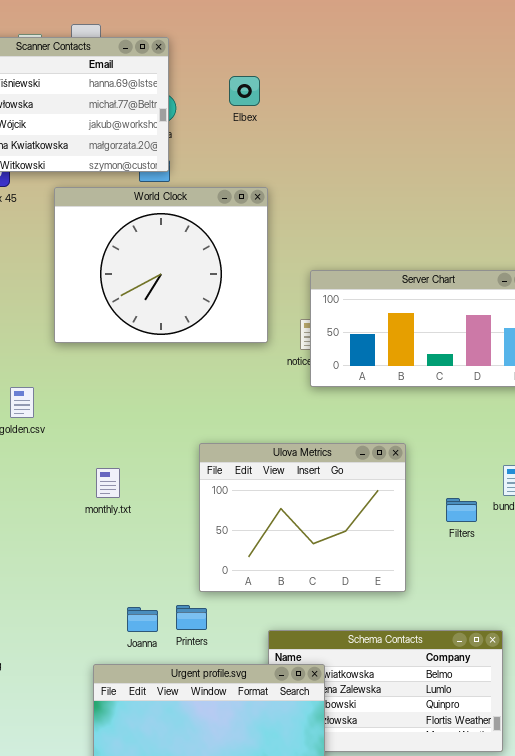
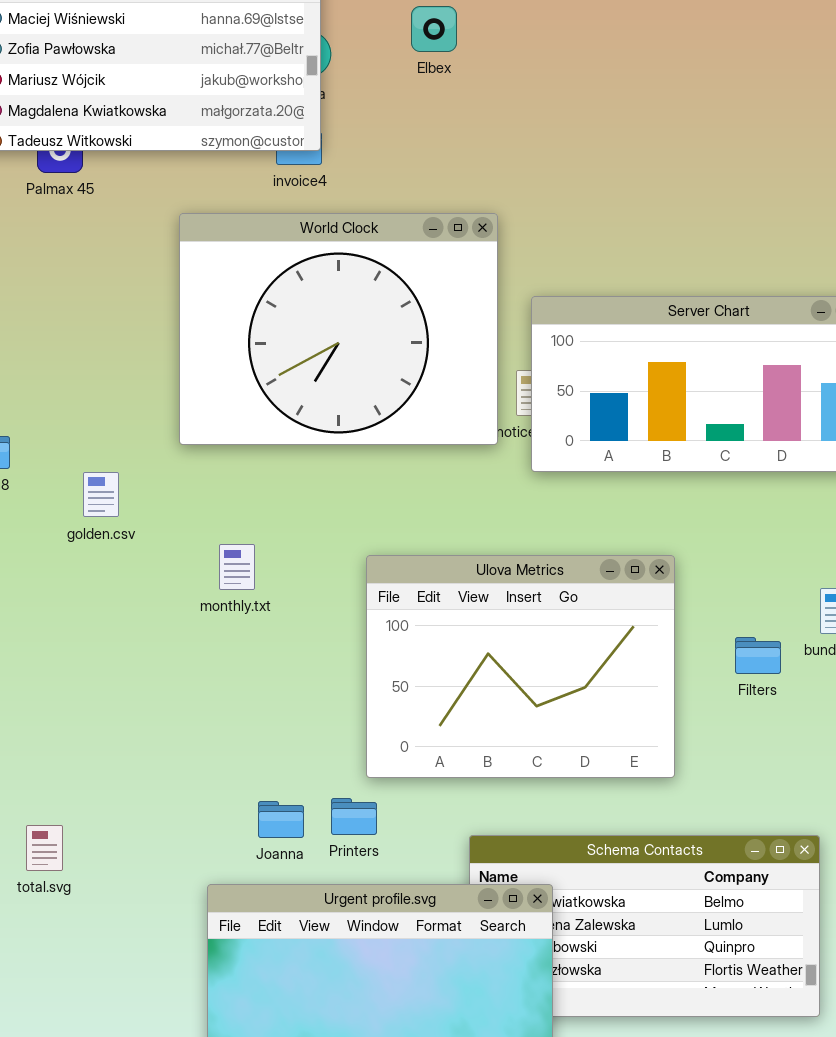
World Clock: [54,187,268,343] -> [179,213,498,445], moved
monthly.txt: [96,468,120,498] -> [219,544,255,590], moved

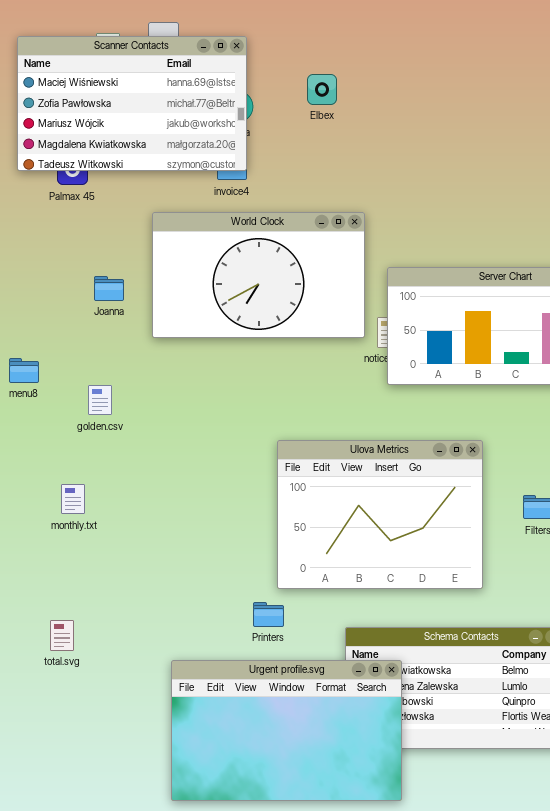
World Clock: [179,213,498,445] -> [152,212,365,338], resized
monthly.txt: [219,544,255,590] -> [61,484,85,514], moved
Joanna: [258,801,304,838] -> [94,276,124,301], moved

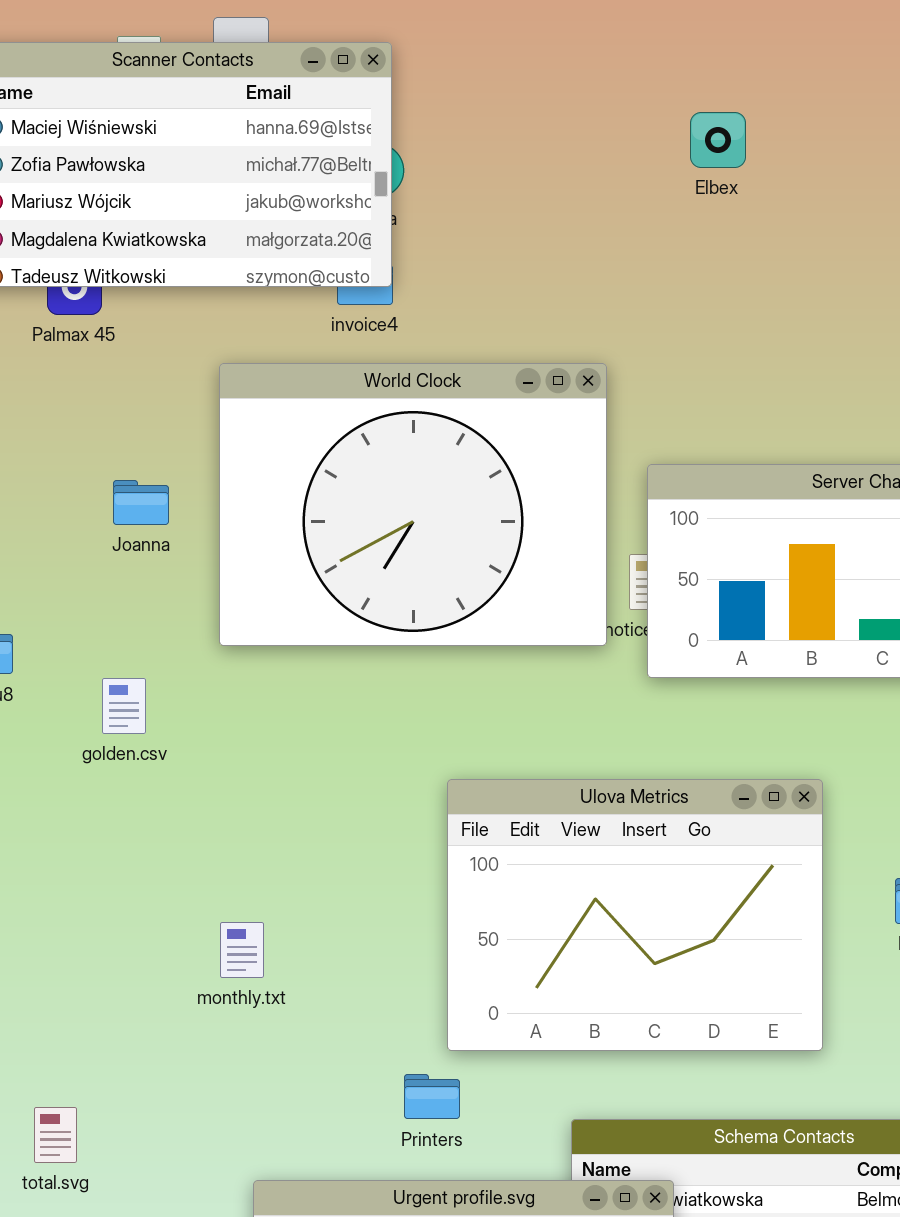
Elbex: [307,74,337,105] -> [690,112,746,168], moved
World Clock: [152,212,365,338] -> [219,363,607,646], resized
monthly.txt: [61,484,85,514] -> [220,922,264,978], moved

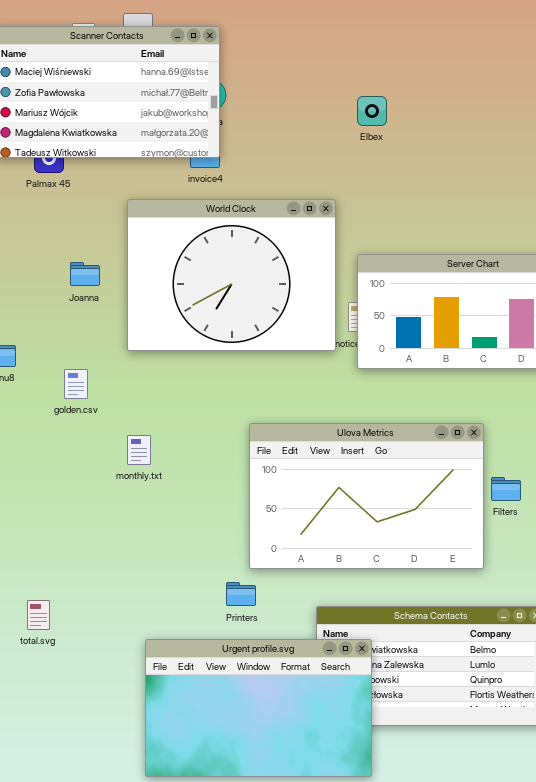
Elbex: [690,112,746,168] -> [357,96,387,126], moved
Ulova Metrics: [447,779,823,1051] -> [249,423,484,569], resized
monthly.txt: [220,922,264,978] -> [127,435,151,465], moved

